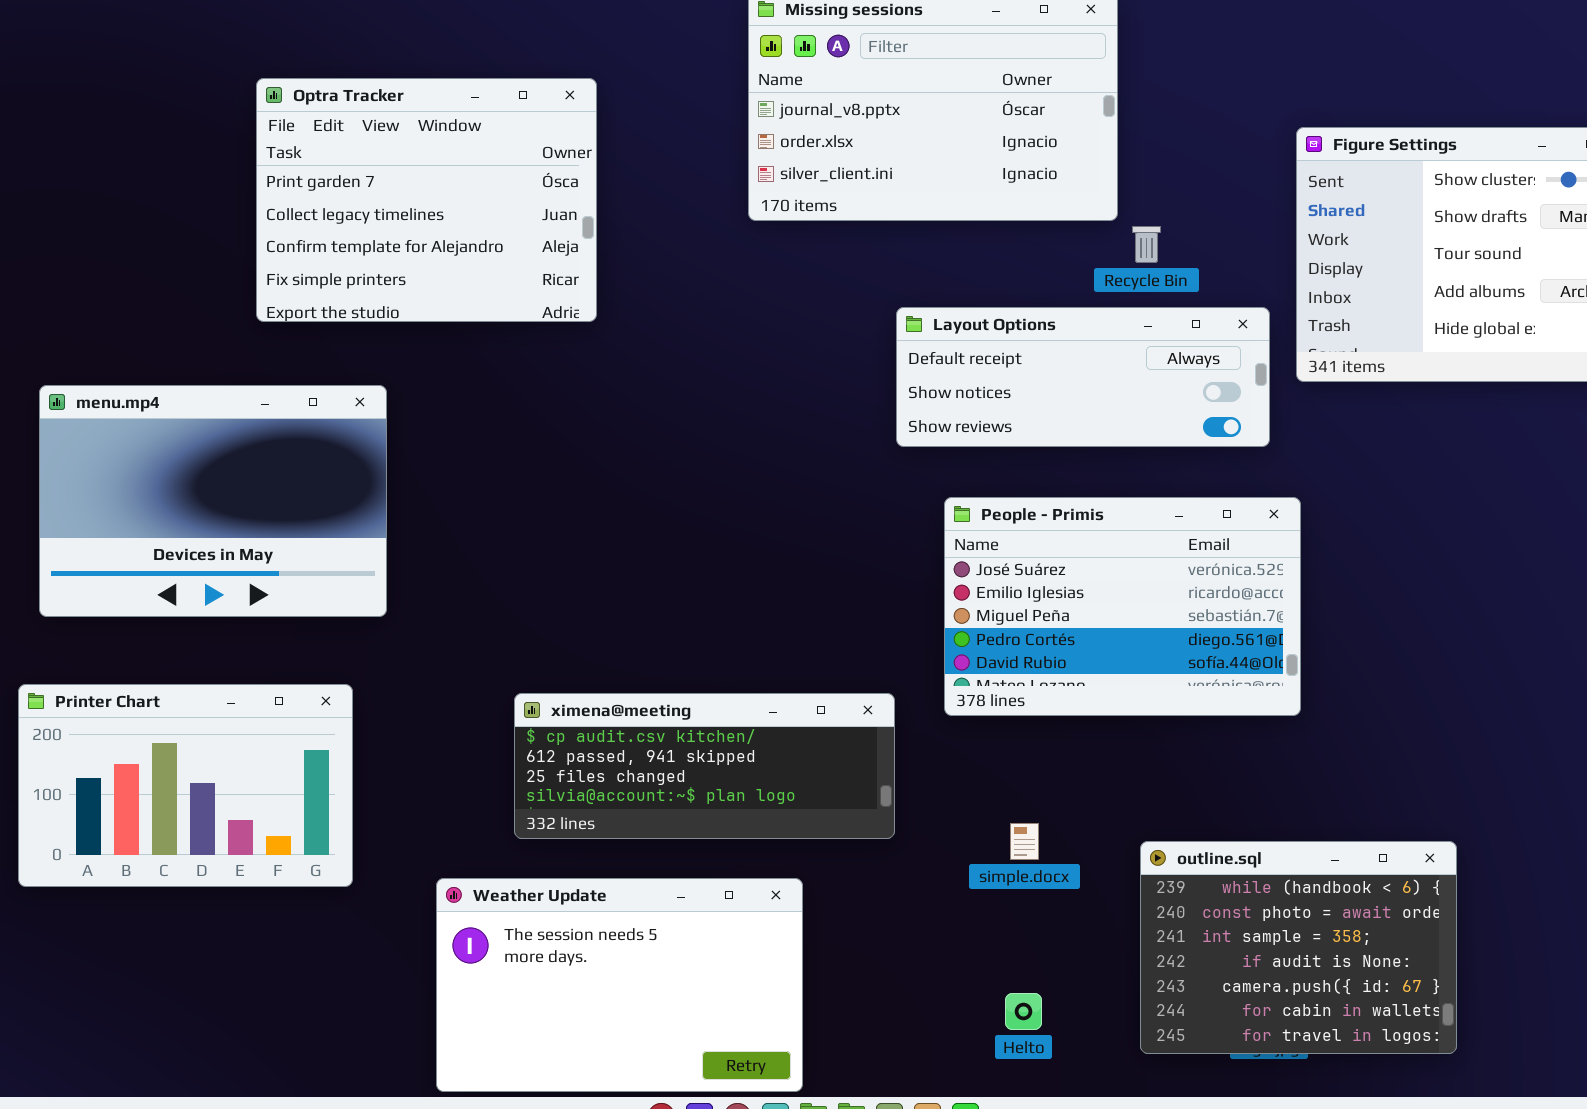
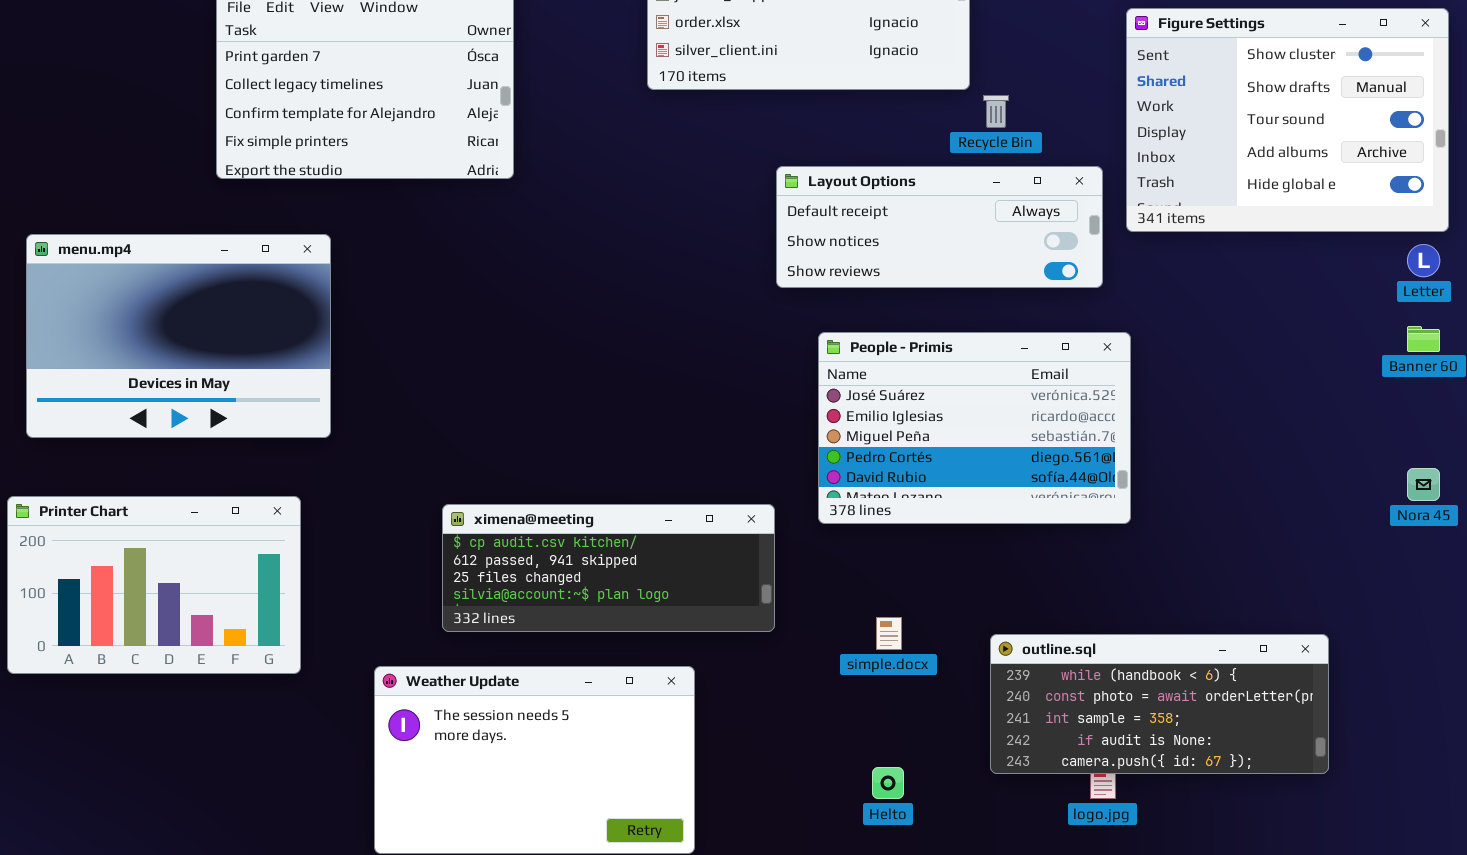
outline.sql: [1140,841,1457,1054] -> [990,634,1329,774], resized

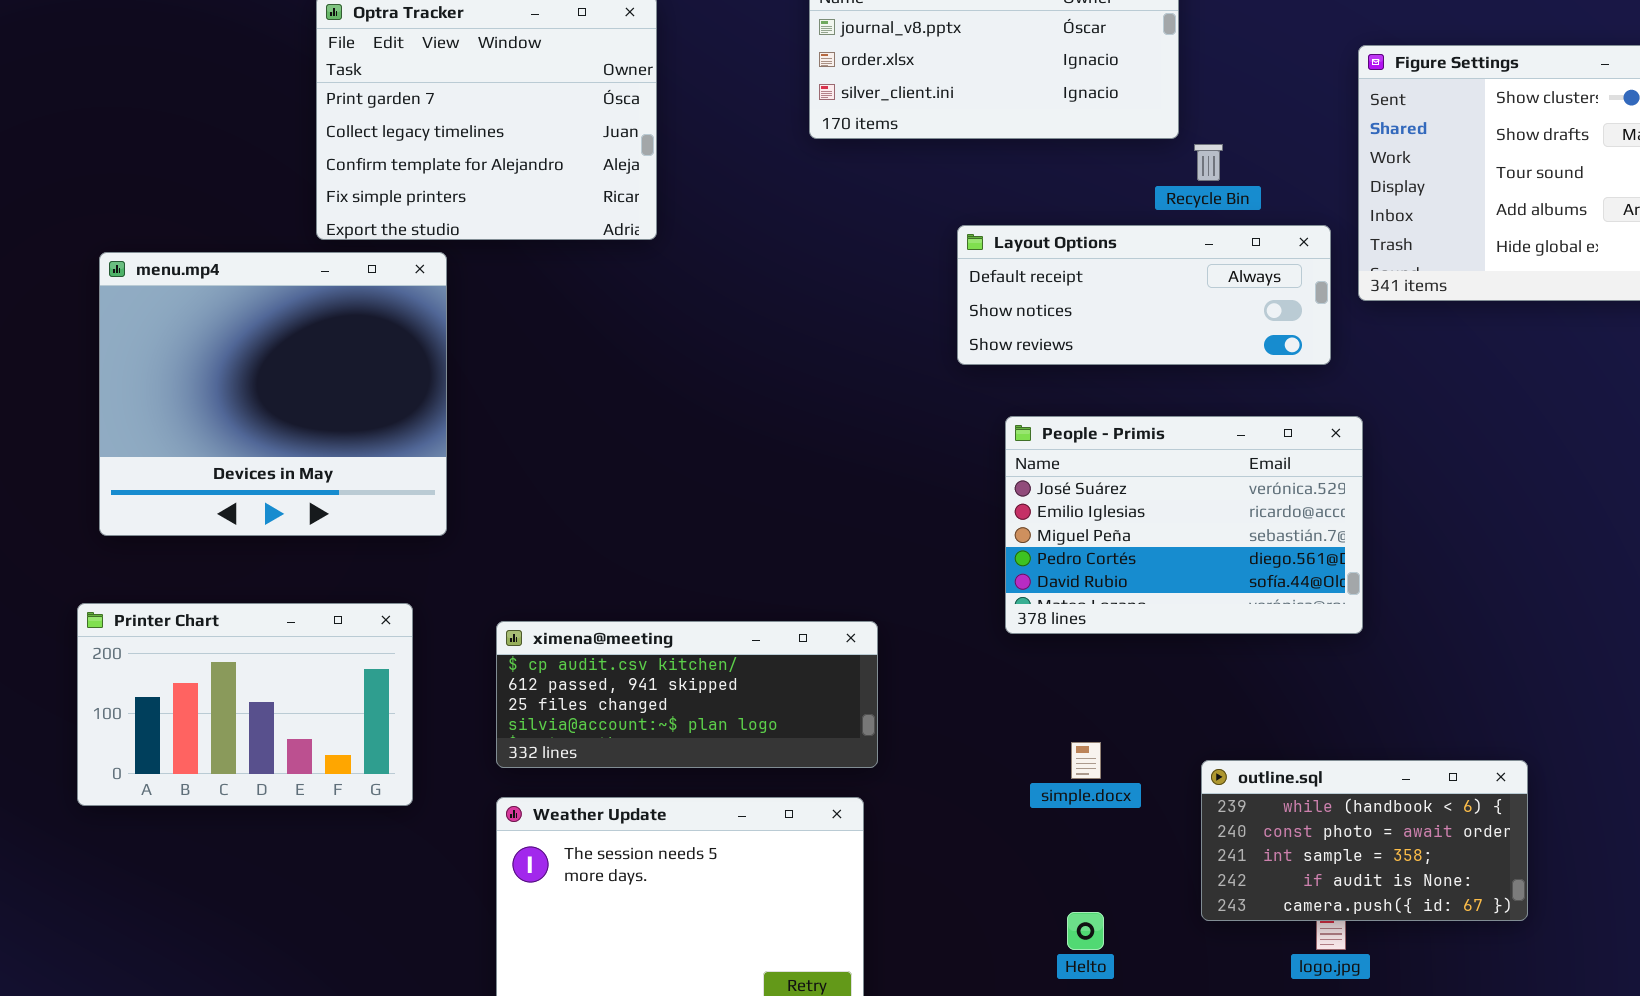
menu.mp4: [26,234,331,438] -> [99,252,447,536], resized
ximena@meeting: [442,504,775,632] -> [496,621,878,768], moved
outline.sql: [990,634,1329,774] -> [1201,760,1528,921], resized

